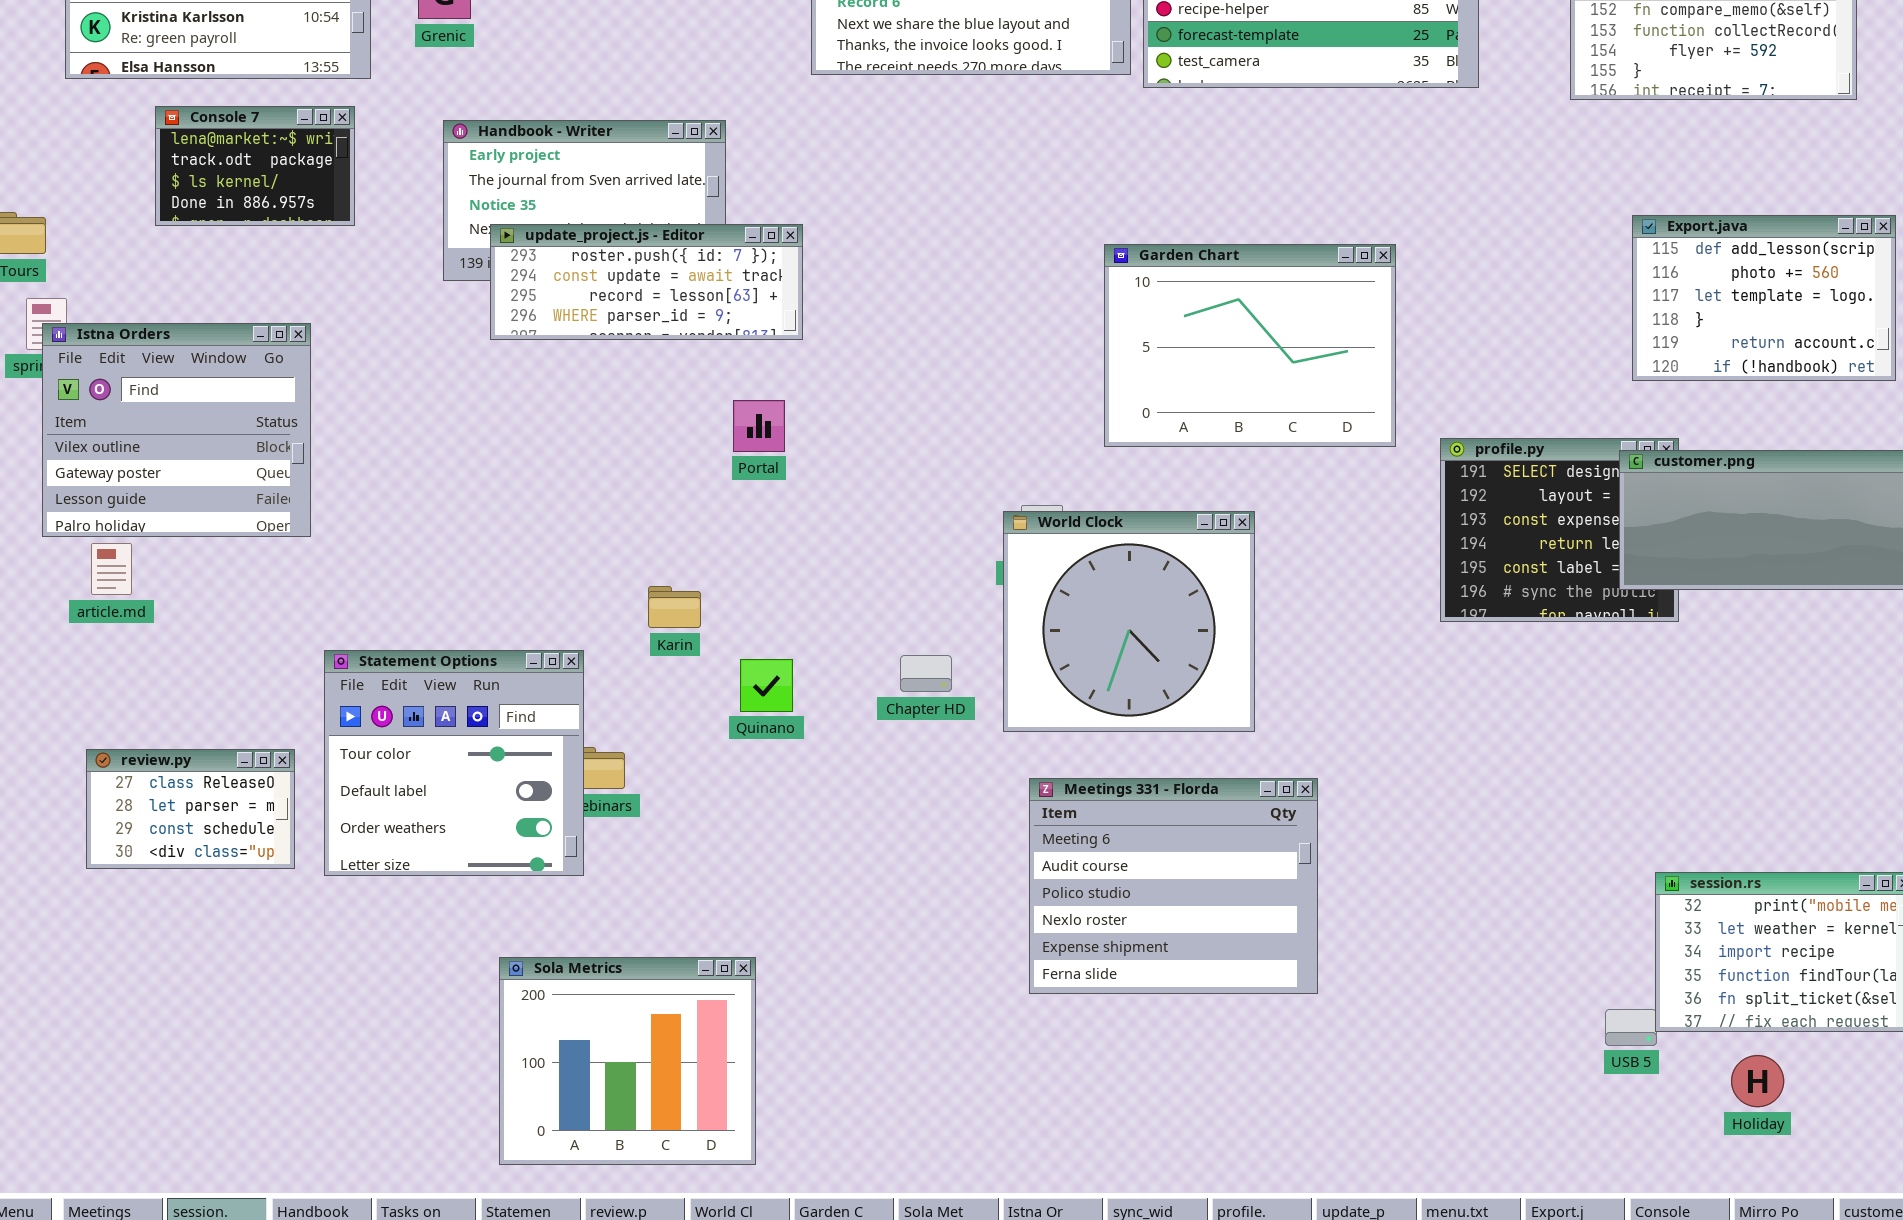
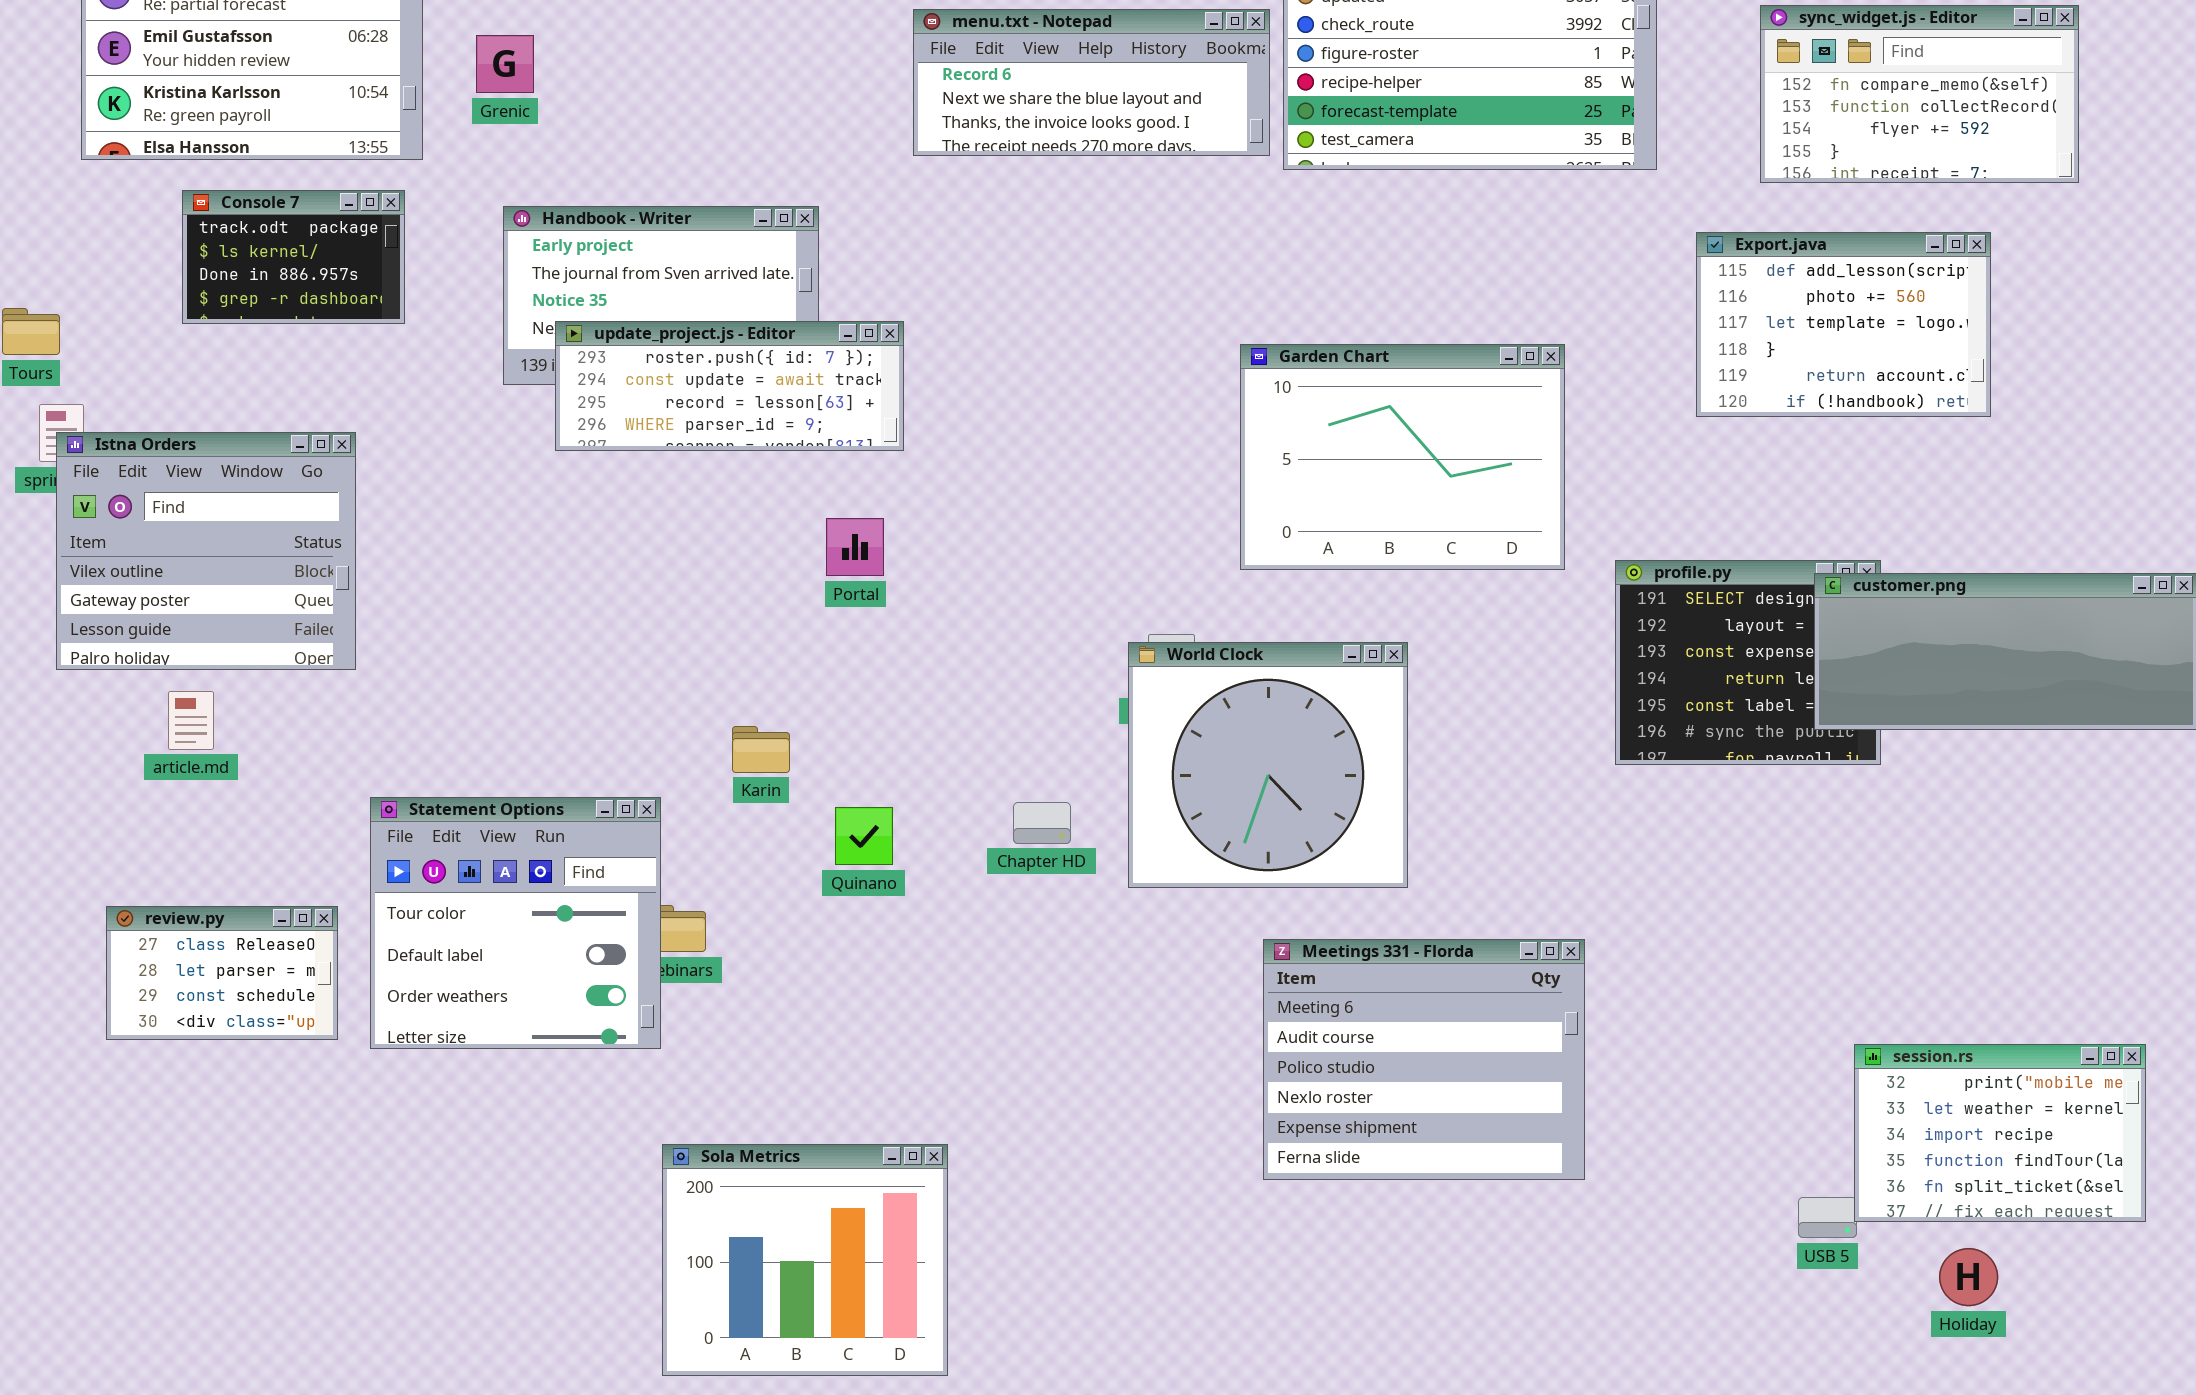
Console 7: [155,106,355,226] -> [182,190,405,324], scrolled down 1 row
Export.java: [1632,215,1896,381] -> [1696,232,1991,417], moved
article.md: [91,543,132,595] -> [168,691,214,750], moved
Meetings 331 - Florda: [1029,778,1318,994] -> [1263,939,1585,1180], moved
Sola Metrics: [499,957,756,1165] -> [662,1144,948,1376], moved

